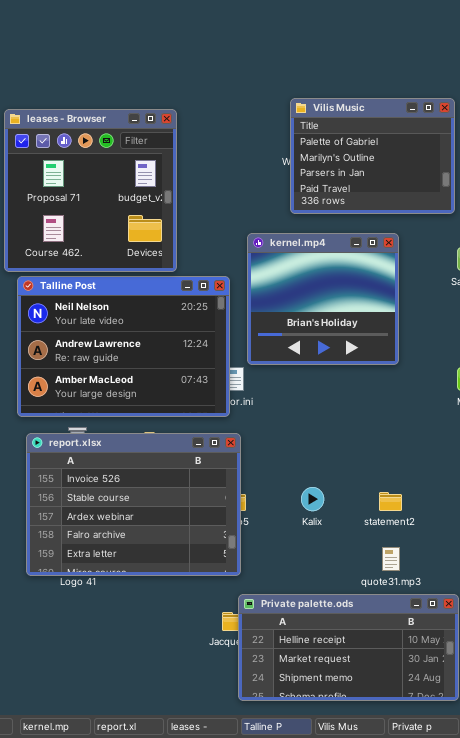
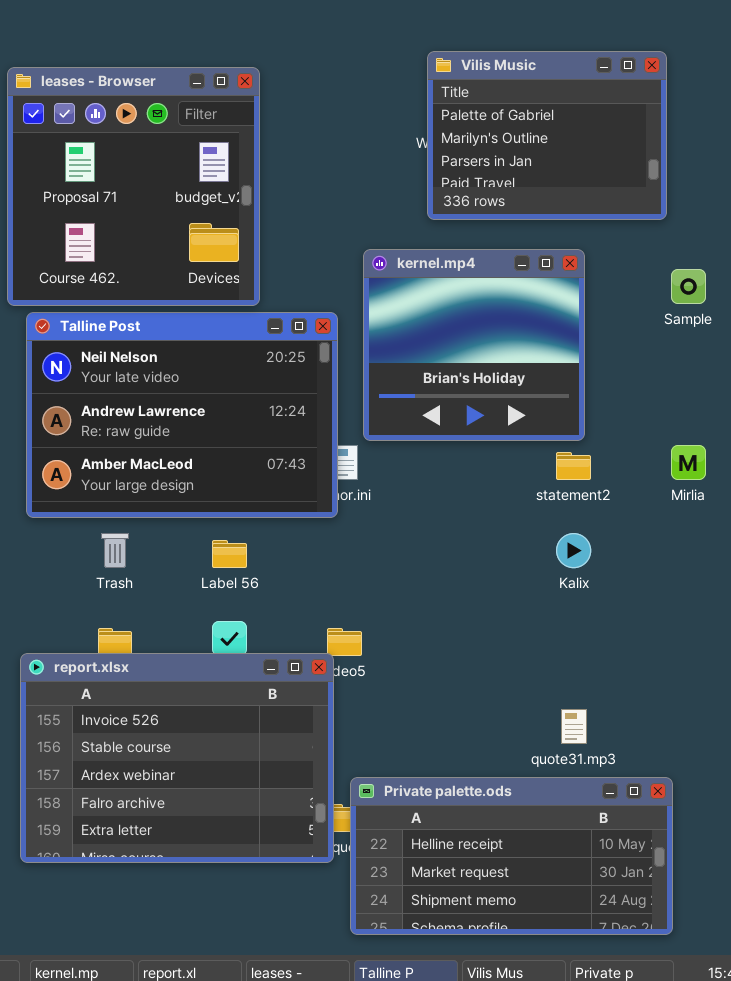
report.xlsx: [26,433,241,576] -> [20,653,334,863], moved
Kalix: [301,487,324,511] -> [556,533,591,568], moved
statement2: [379,492,402,511] -> [556,452,591,480], moved

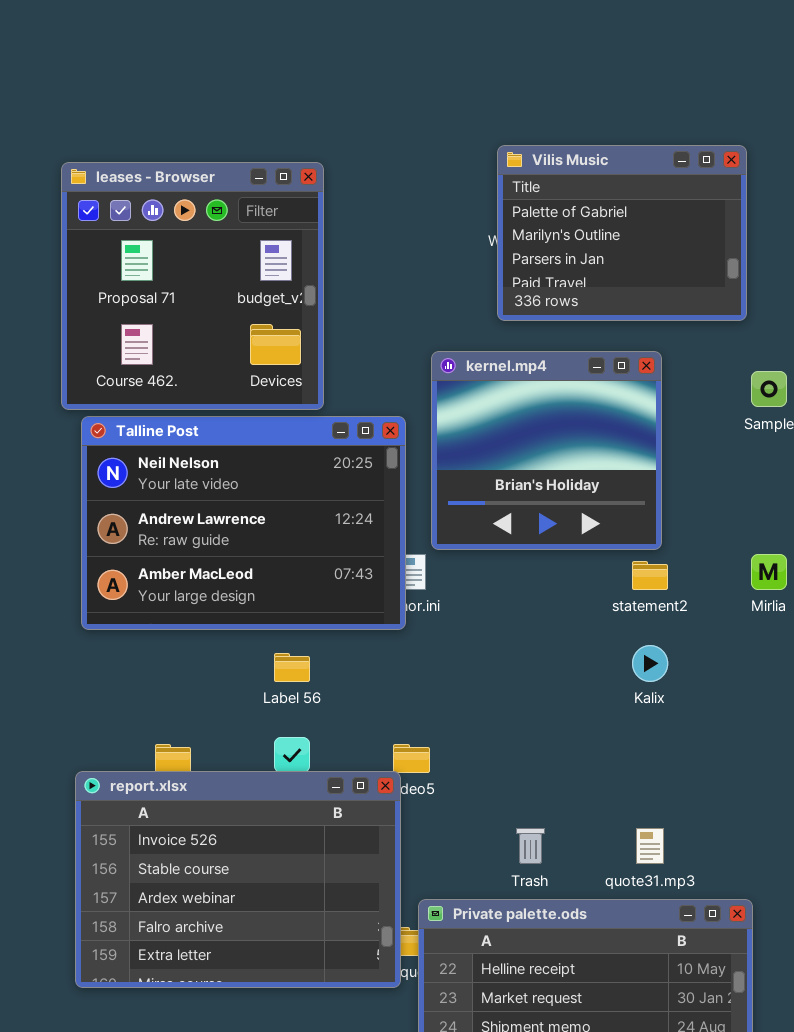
Trash: [101,533,129,568] -> [516,828,545,864], moved

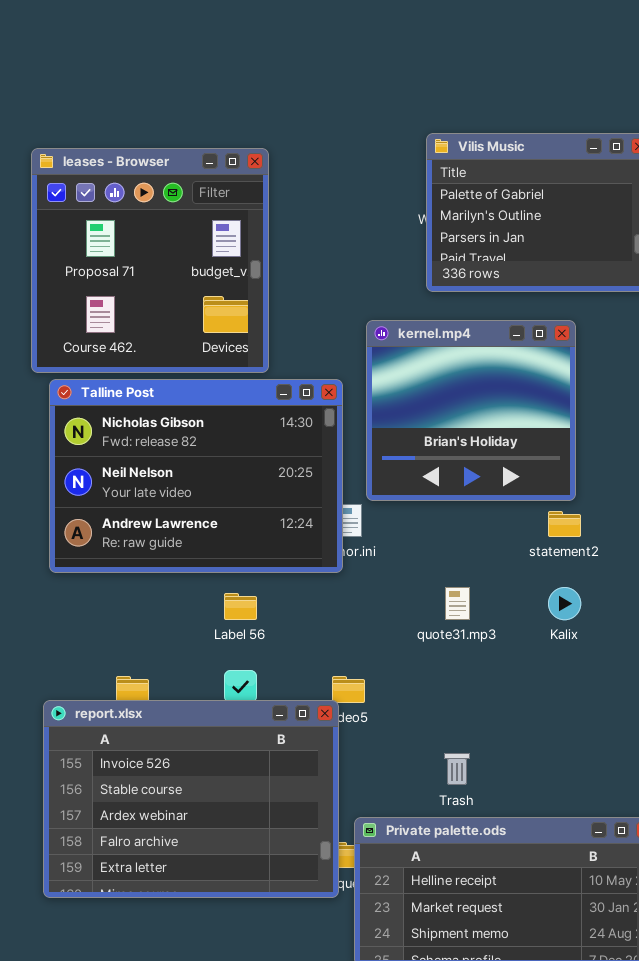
Talline Post: [81,416,406,630] -> [49,379,343,573], scrolled up 1 row
quote31.mp3: [636,828,664,864] -> [445,587,470,620], moved

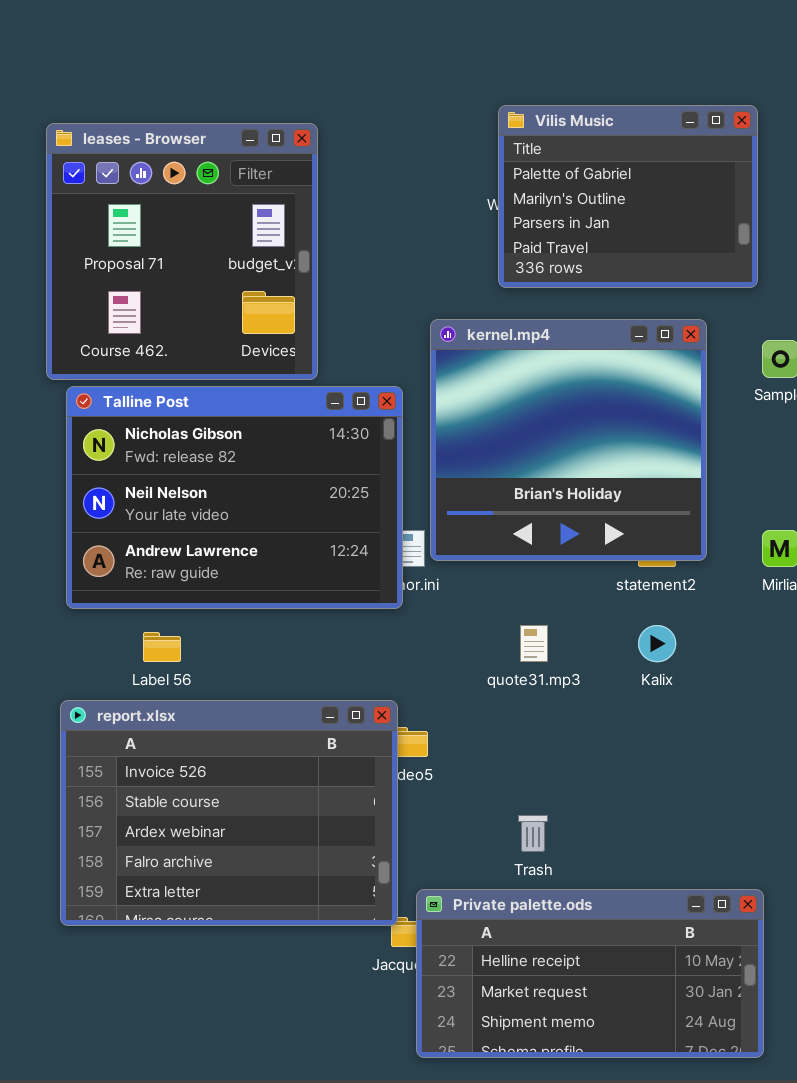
kernel.mp4: [366,320,576,501] -> [430,319,707,561], resized
Label 56: [224,593,257,620] -> [143,632,181,662], moved
report.xlsx: [43,700,339,898] -> [60,700,398,926], moved

